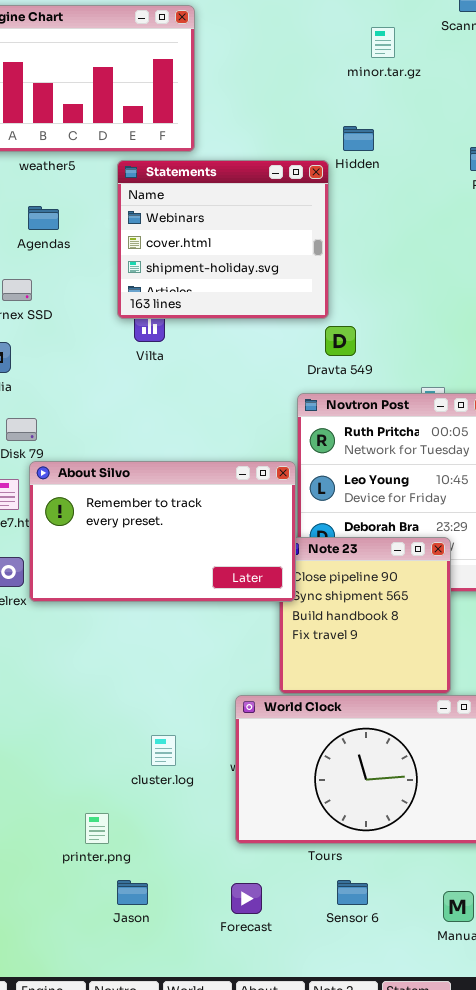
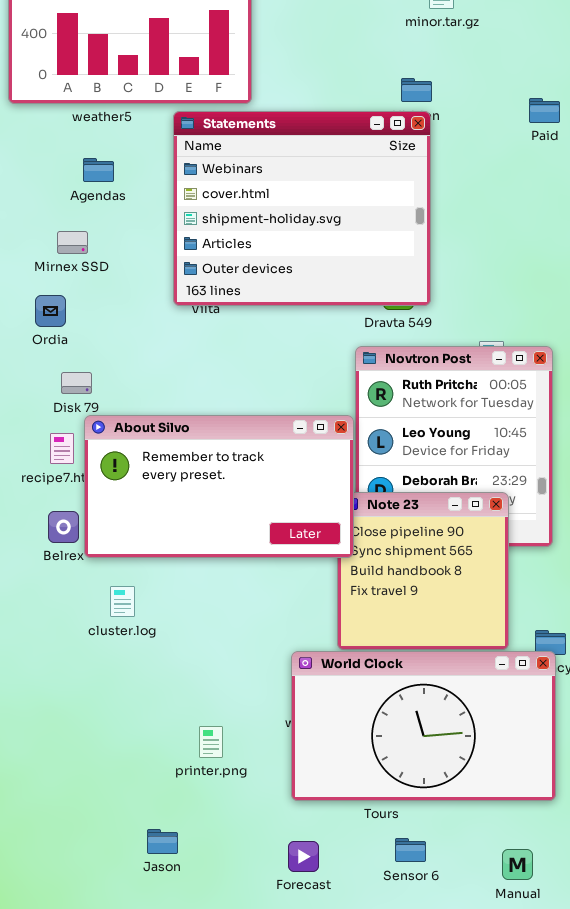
Statements: [117,160,329,319] -> [173,111,431,306], resized
cluster.log: [151,735,176,766] -> [110,586,135,617], moved
printer.png: [85,813,109,844] -> [199,726,223,758], moved
Jason: [117,880,148,905] -> [147,829,178,854], moved

